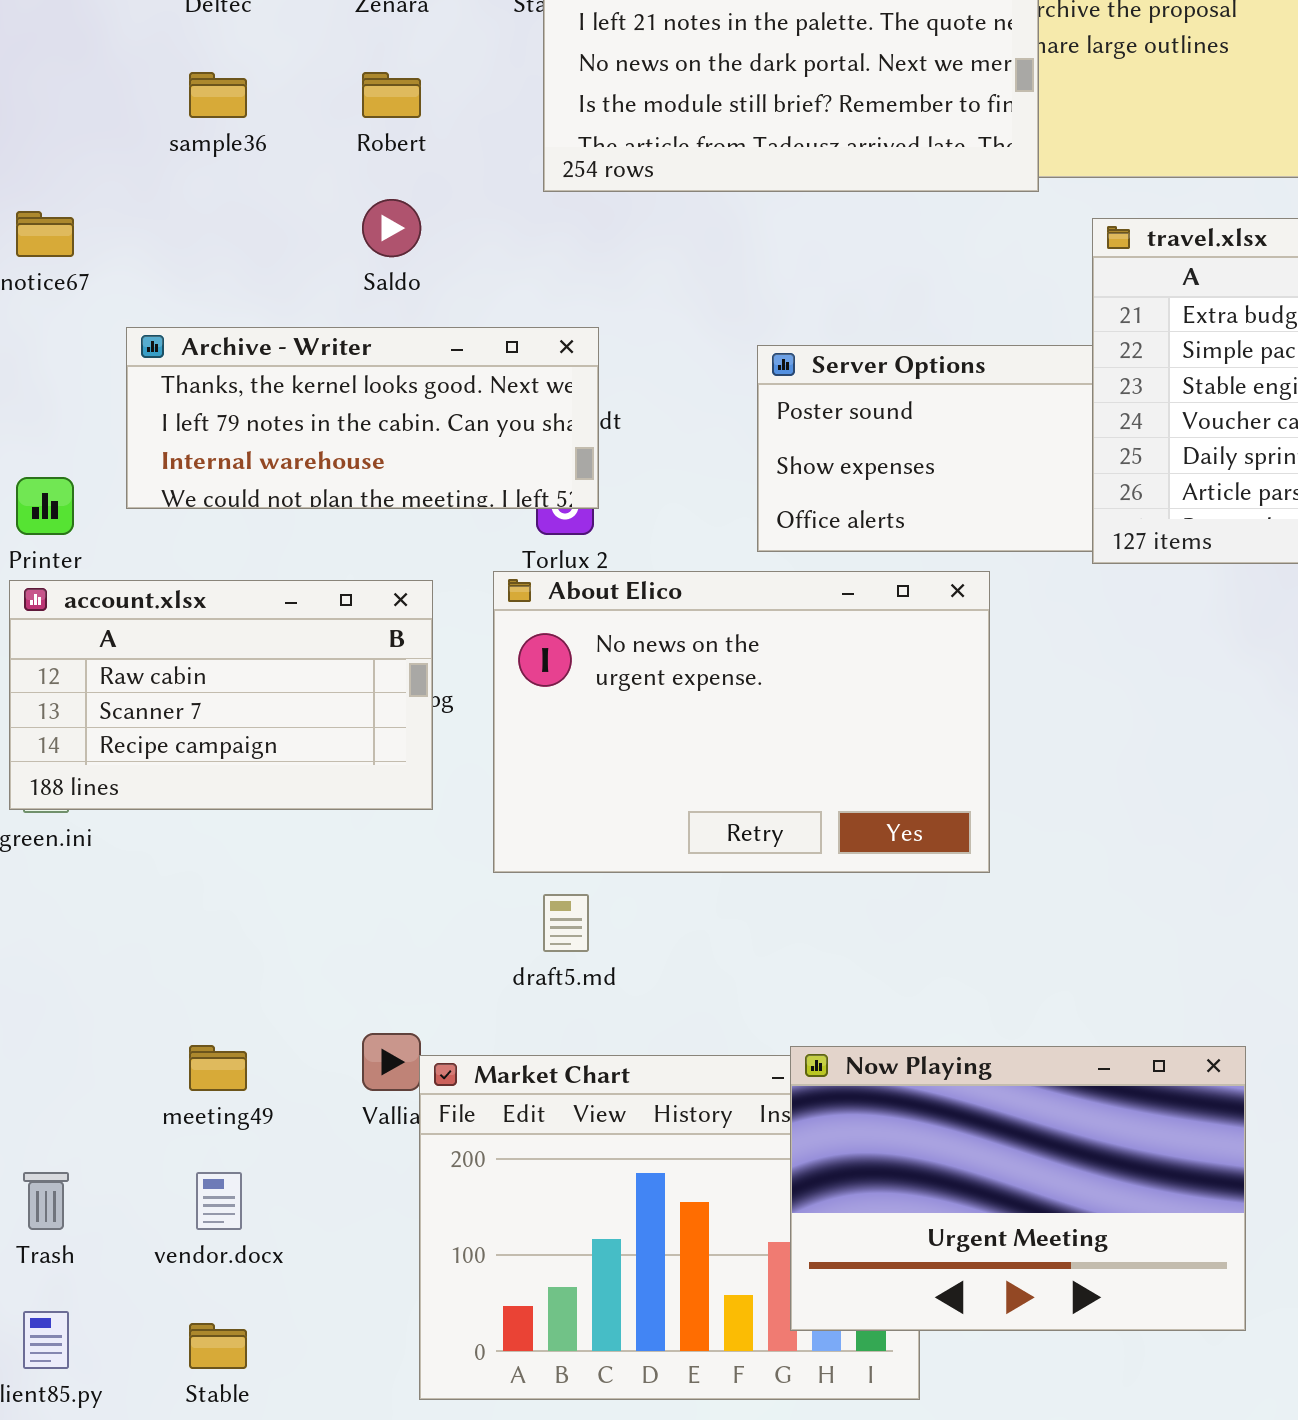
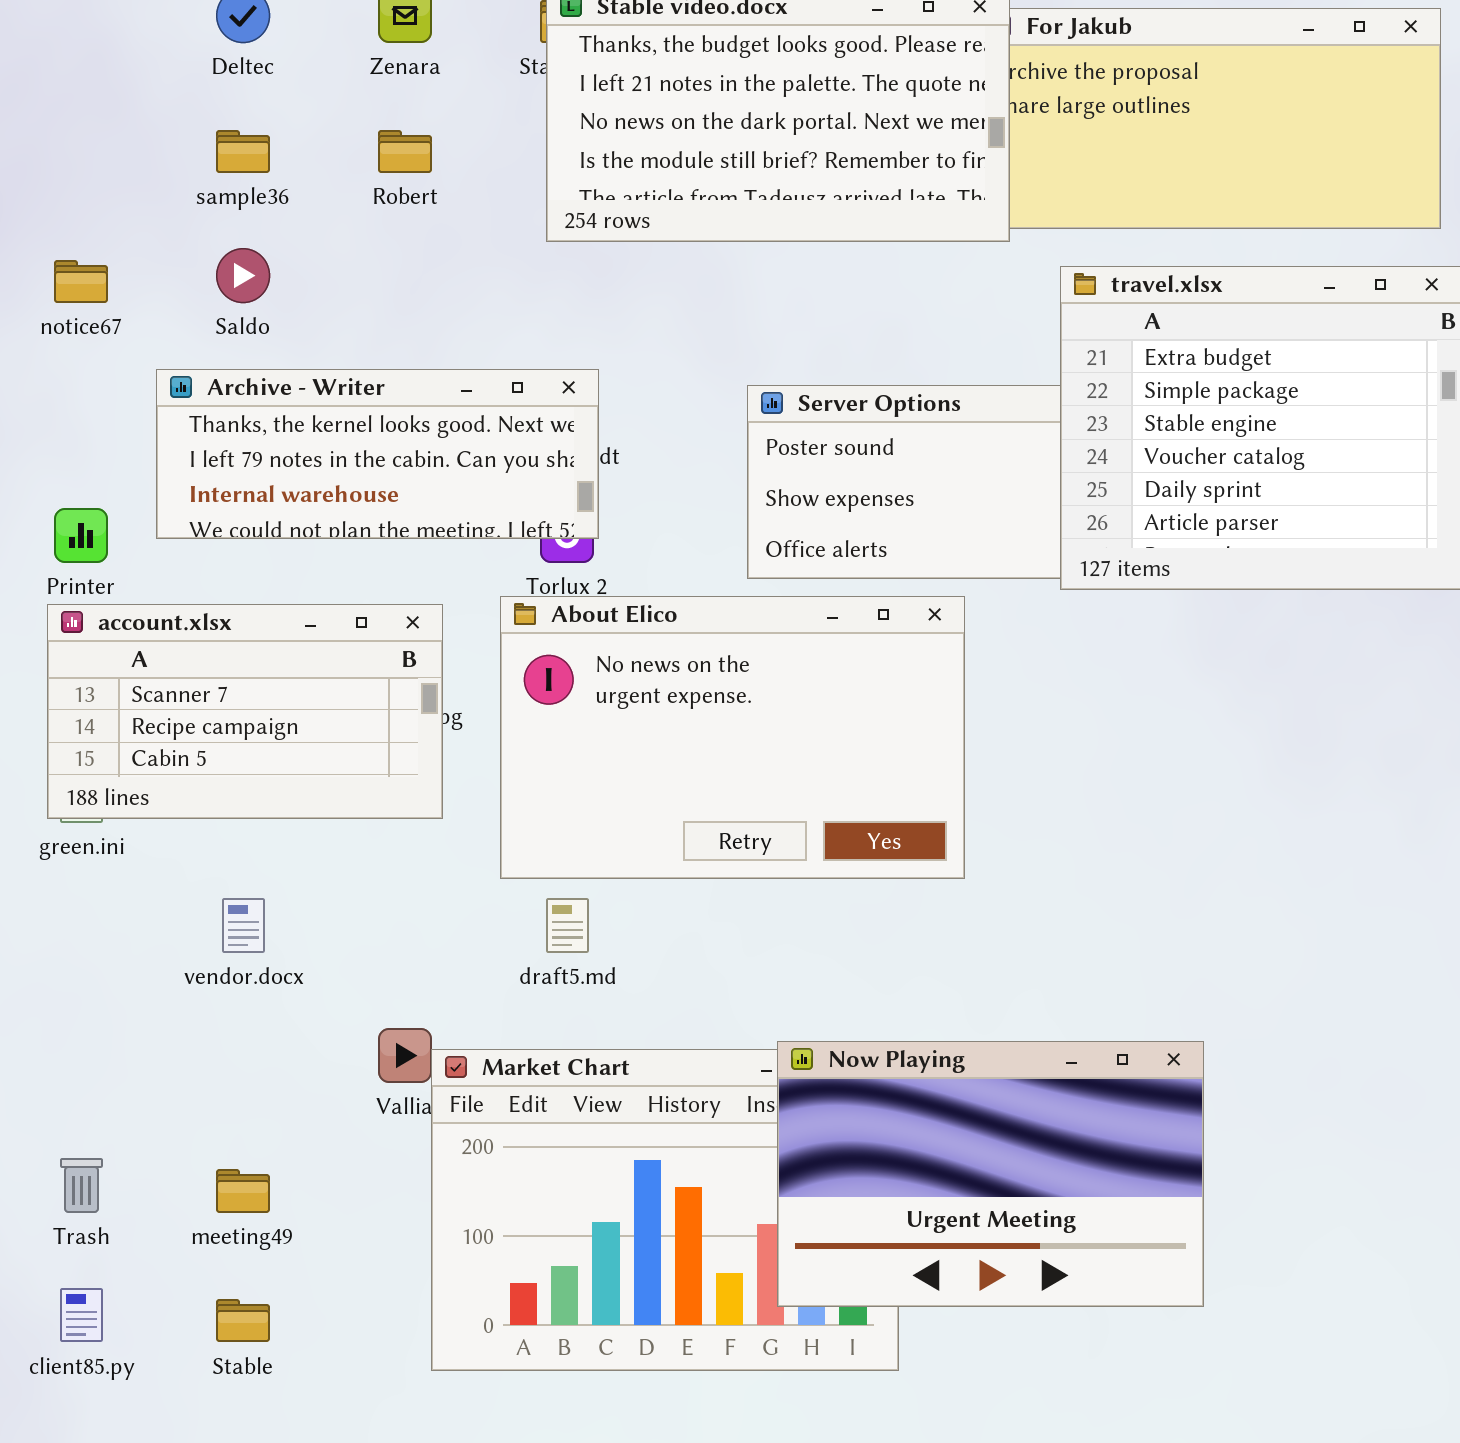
Saldo: [362,199,421,257] -> [216,248,270,303], moved
account.xlsx: [9,580,433,810] -> [47,604,443,819], scrolled down 1 row
meeting49: [189,1045,247,1091] -> [216,1169,270,1213], moved
vendor.docx: [196,1172,242,1230] -> [222,898,265,953], moved

